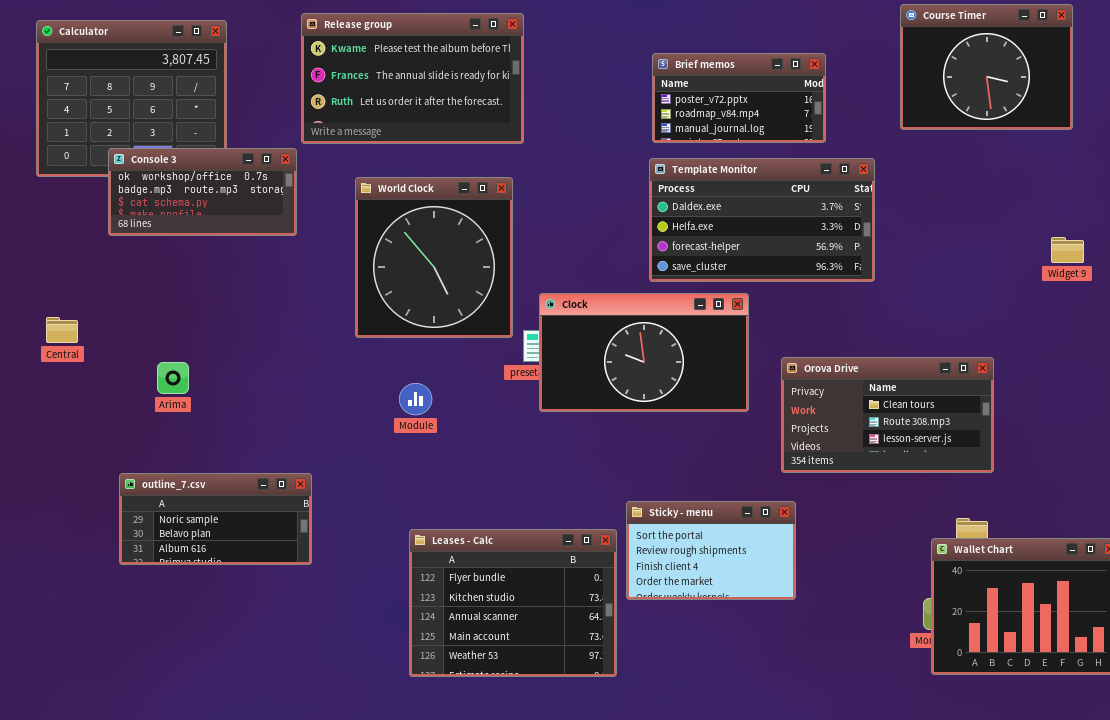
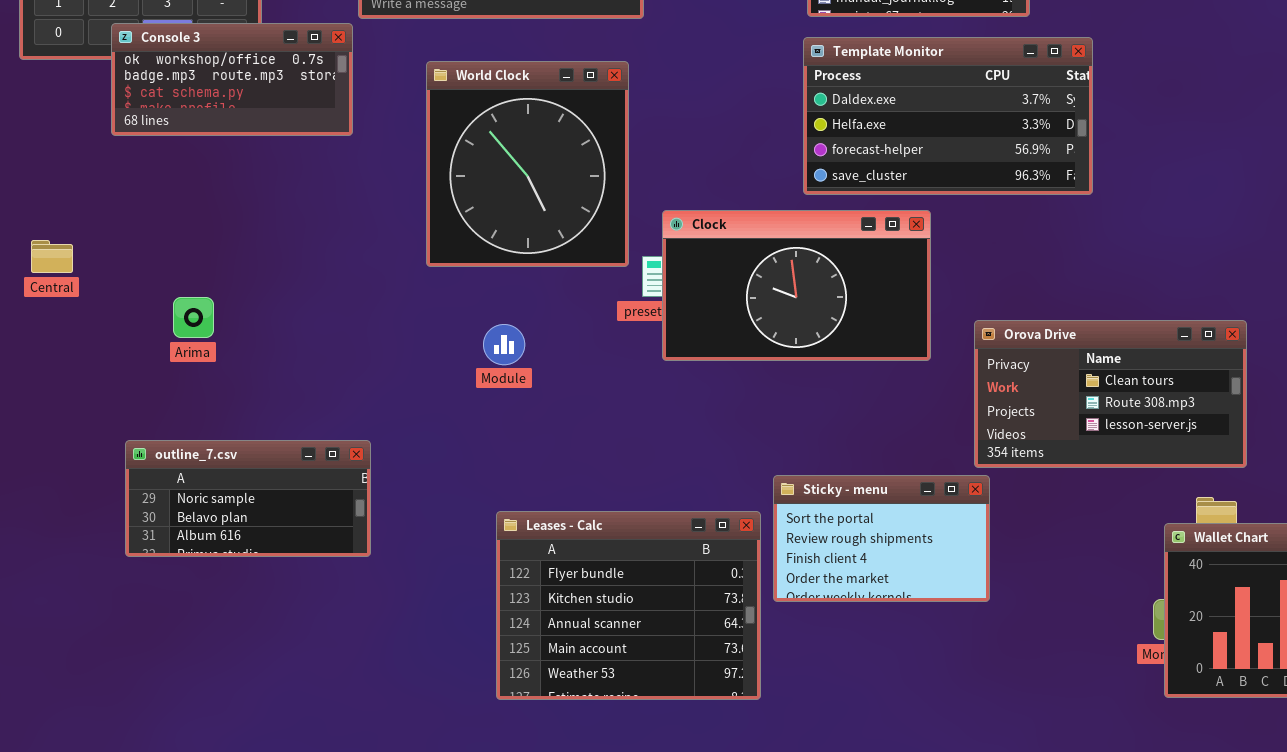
Orova Drive: [781,357,994,473] -> [974,320,1247,468], moved

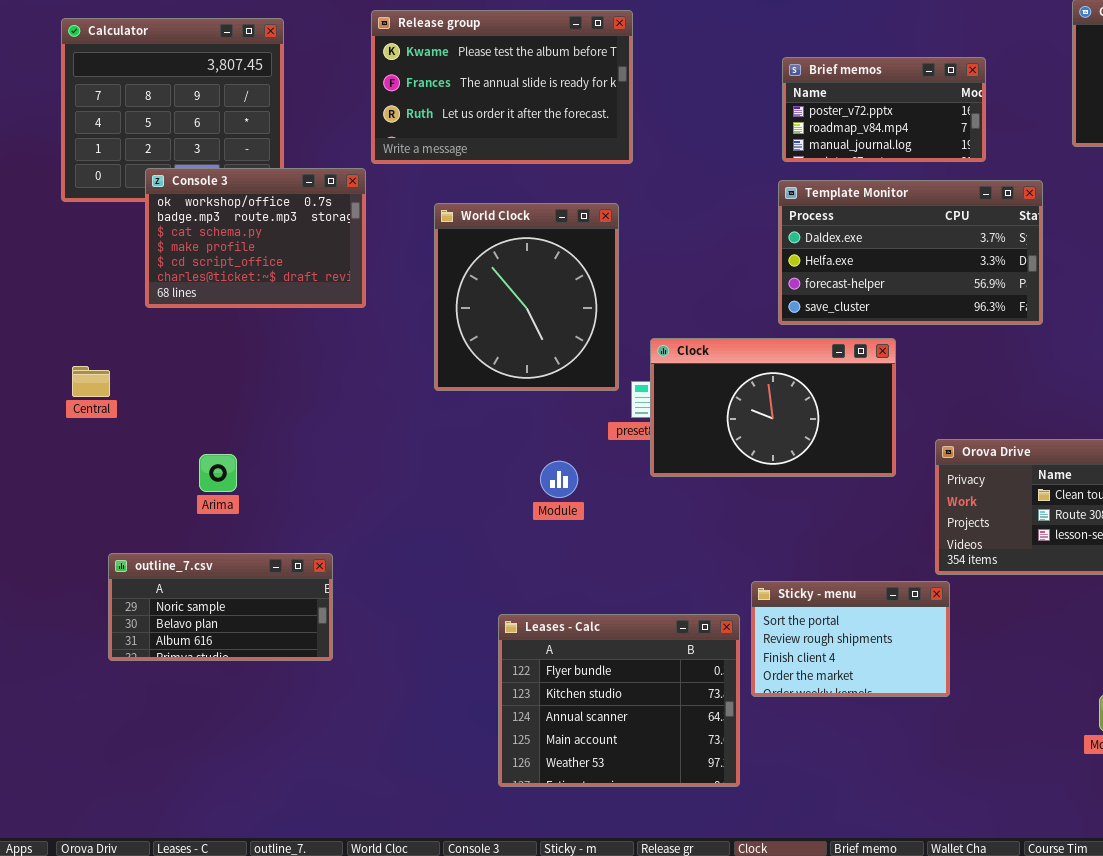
Console 3: [111,23,353,136] -> [145,168,366,308], resized
Arima: [173,297,214,338] -> [199,454,237,492], moved
Module: [483,324,525,365] -> [540,461,578,498], moved
outline_7.csv: [125,440,371,557] -> [108,553,333,661], moved

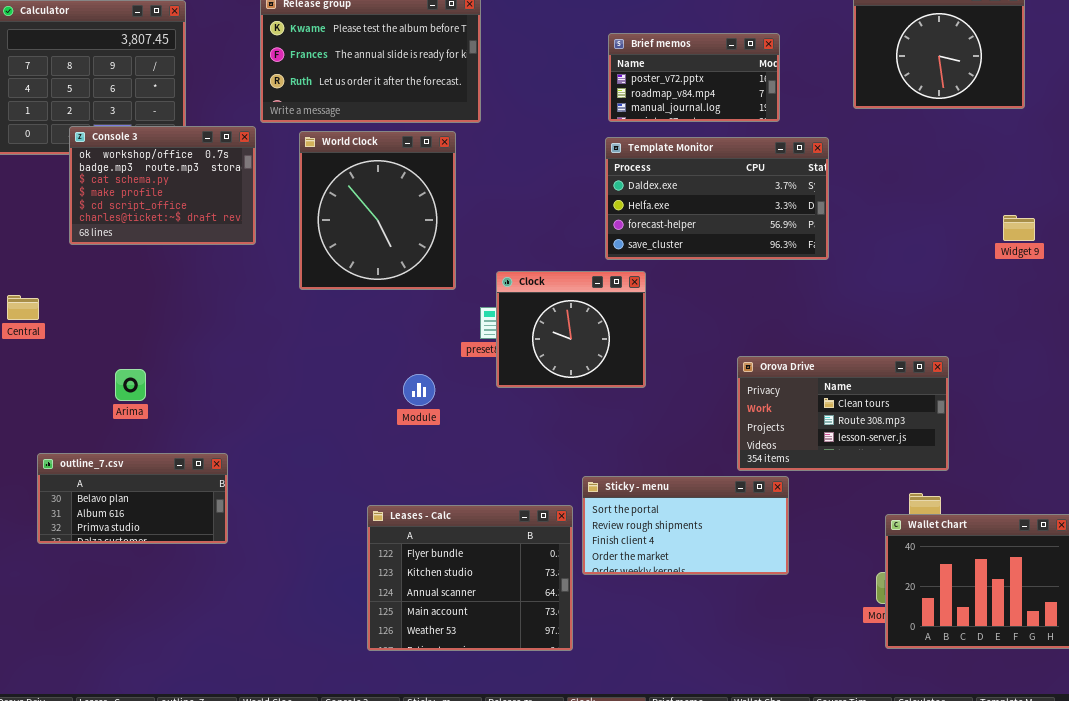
World Clock: [434,203,619,391] -> [299,131,456,290], moved
Clock: [650,338,896,477] -> [496,271,646,388], resized
outline_7.csv: [108,553,333,661] -> [37,453,228,544], scrolled down 1 row
Sticky - menu: [751,581,950,697] -> [582,476,789,575], resized

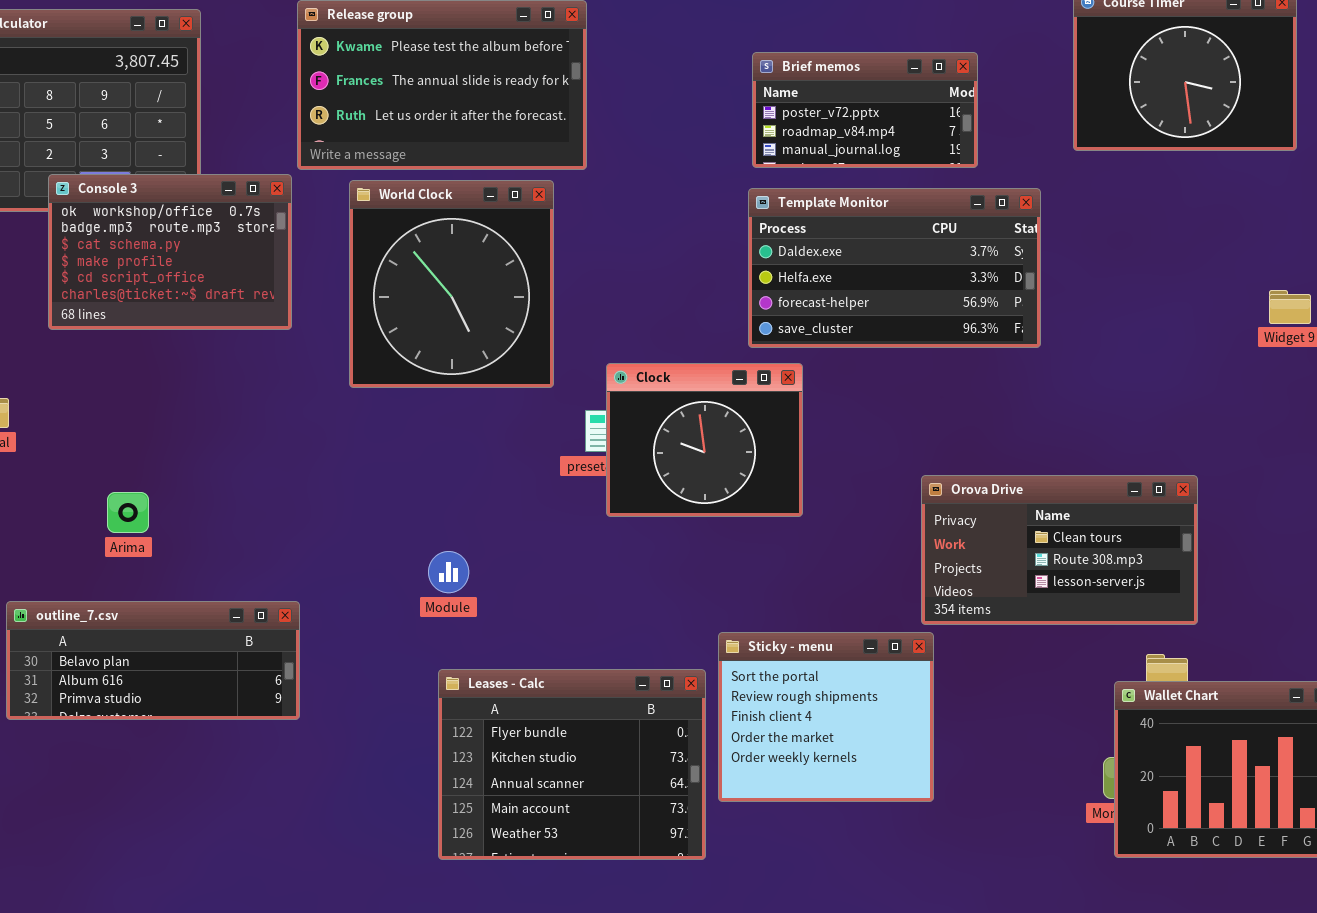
Module: [403,374,435,406] -> [428,551,469,593], moved
outline_7.csv: [37,453,228,544] -> [6,601,300,720], resized
Sticky - menu: [582,476,789,575] -> [718,632,934,802], resized

